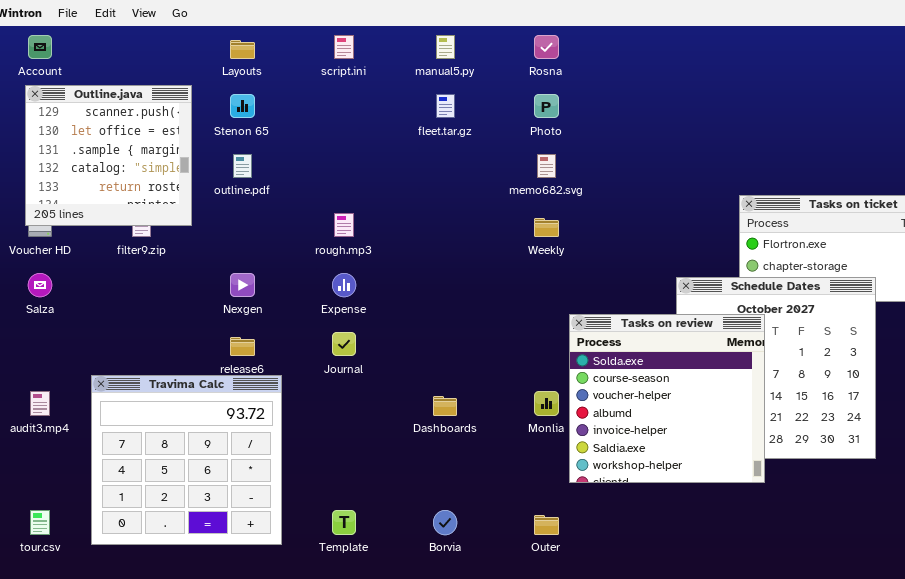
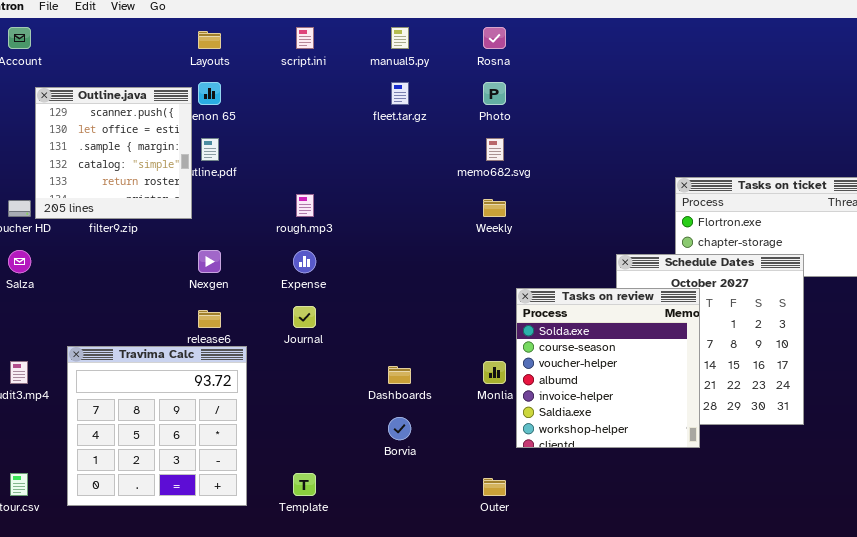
Outline.java: [25,85,192,226] -> [35,87,192,219], moved
Borvia: [433,510,457,535] -> [388,417,411,440], moved

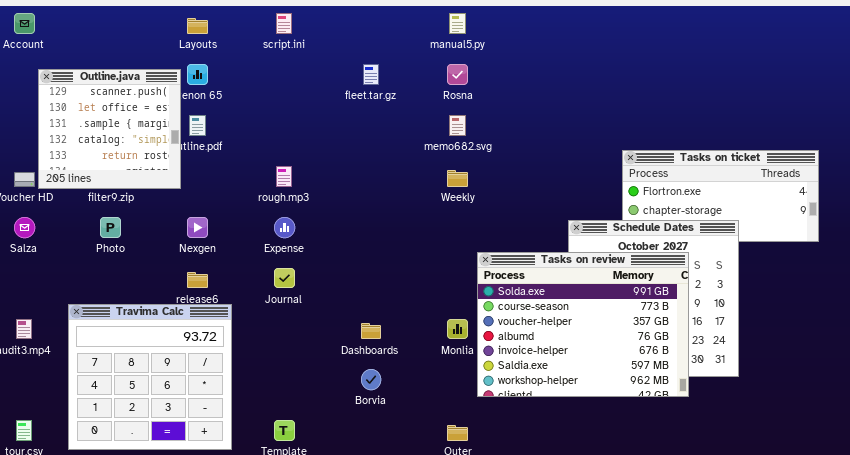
manual5.py: [391,27,409,49] -> [449,13,466,34], moved
Rosna: [483,27,506,49] -> [447,64,468,85], moved
Photo: [483,82,506,105] -> [100,217,121,238], moved
Tasks on review: [516,288,700,448] -> [477,252,689,397], resized

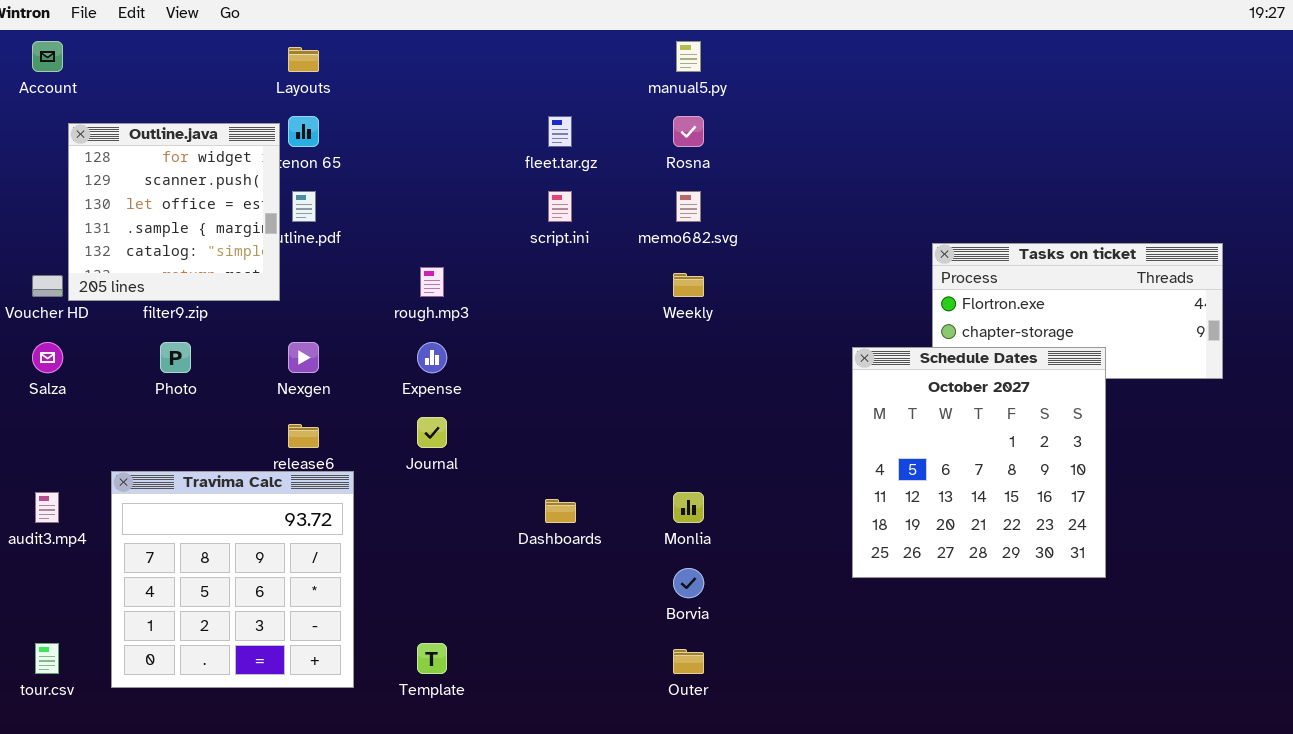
script.ini: [276,13,292,34] -> [548,191,572,222], moved
Outline.java: [38,69,181,189] -> [68,123,280,301], scrolled up 1 row
Tasks on review: [477,252,689,397] -> none, closed
Borvia: [361,369,381,390] -> [673,568,704,598], moved

